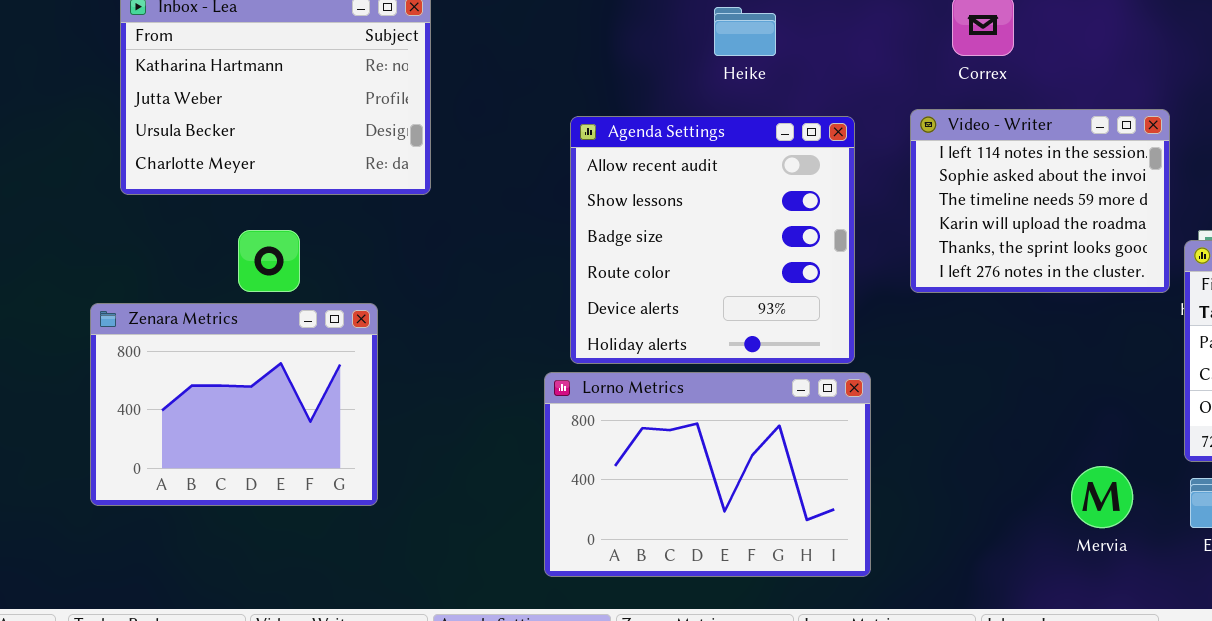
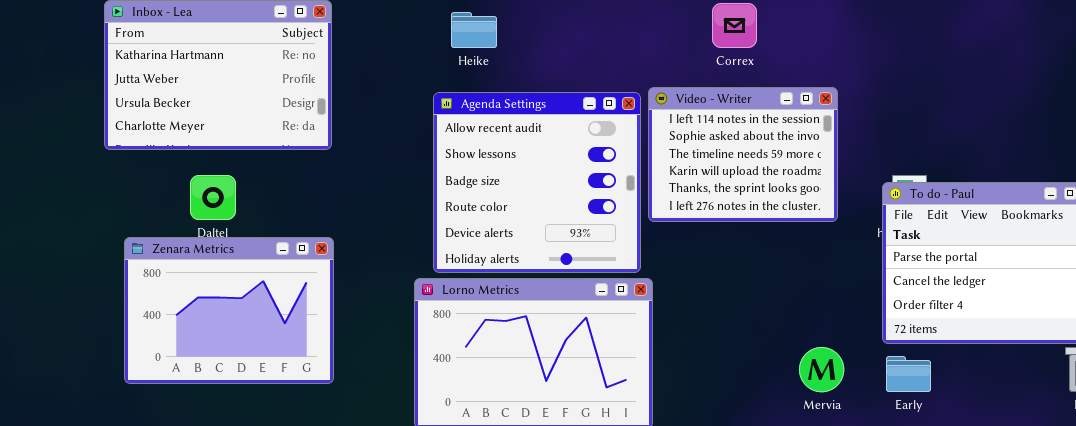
Heike: [714,7,776,56] -> [451,12,497,48], moved
Video - Writer: [910,109,1170,293] -> [648,87,838,222], moved
Zenara Metrics: [90,303,378,506] -> [124,237,334,384], moved

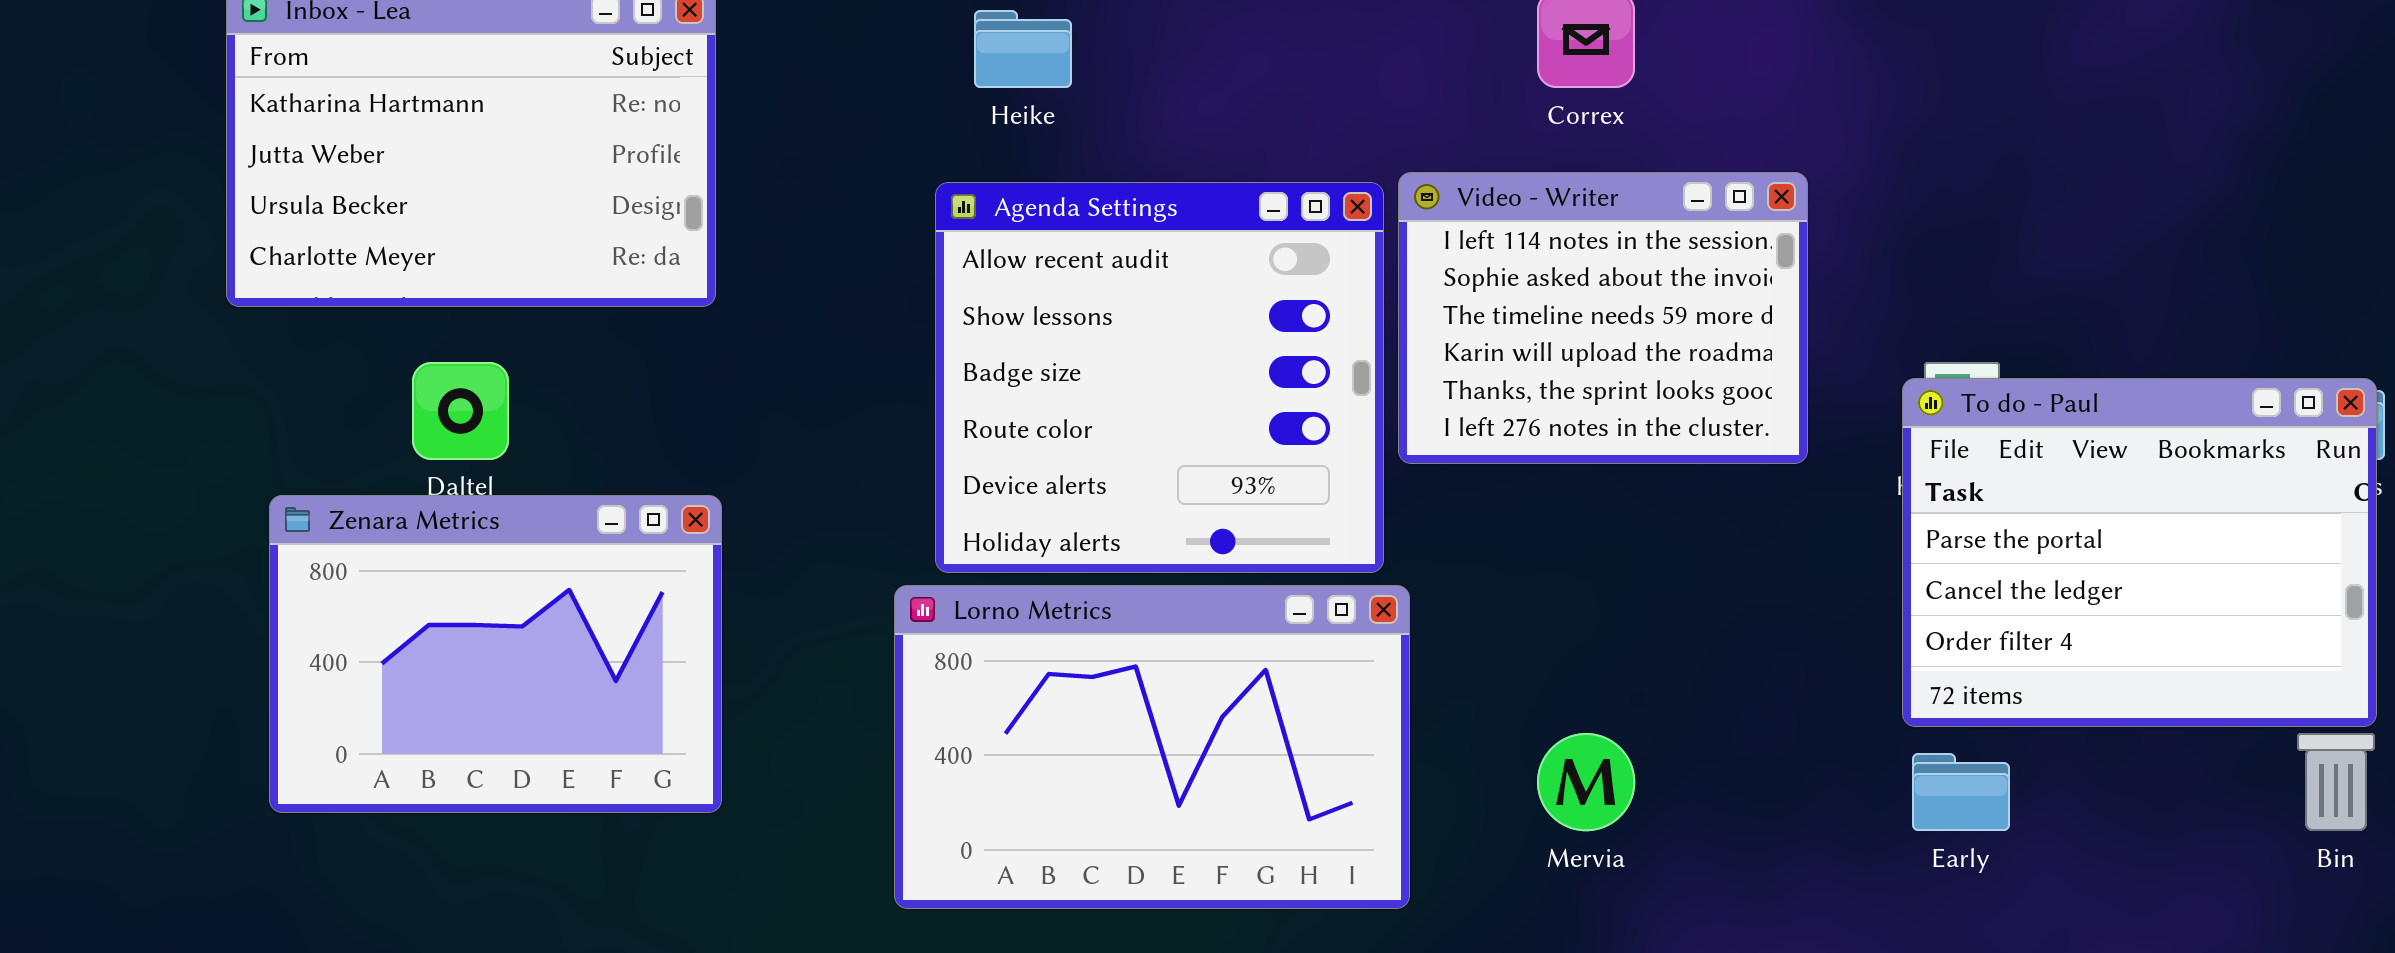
Mervia: [799,347,844,392] -> [1537,733,1635,831], moved

